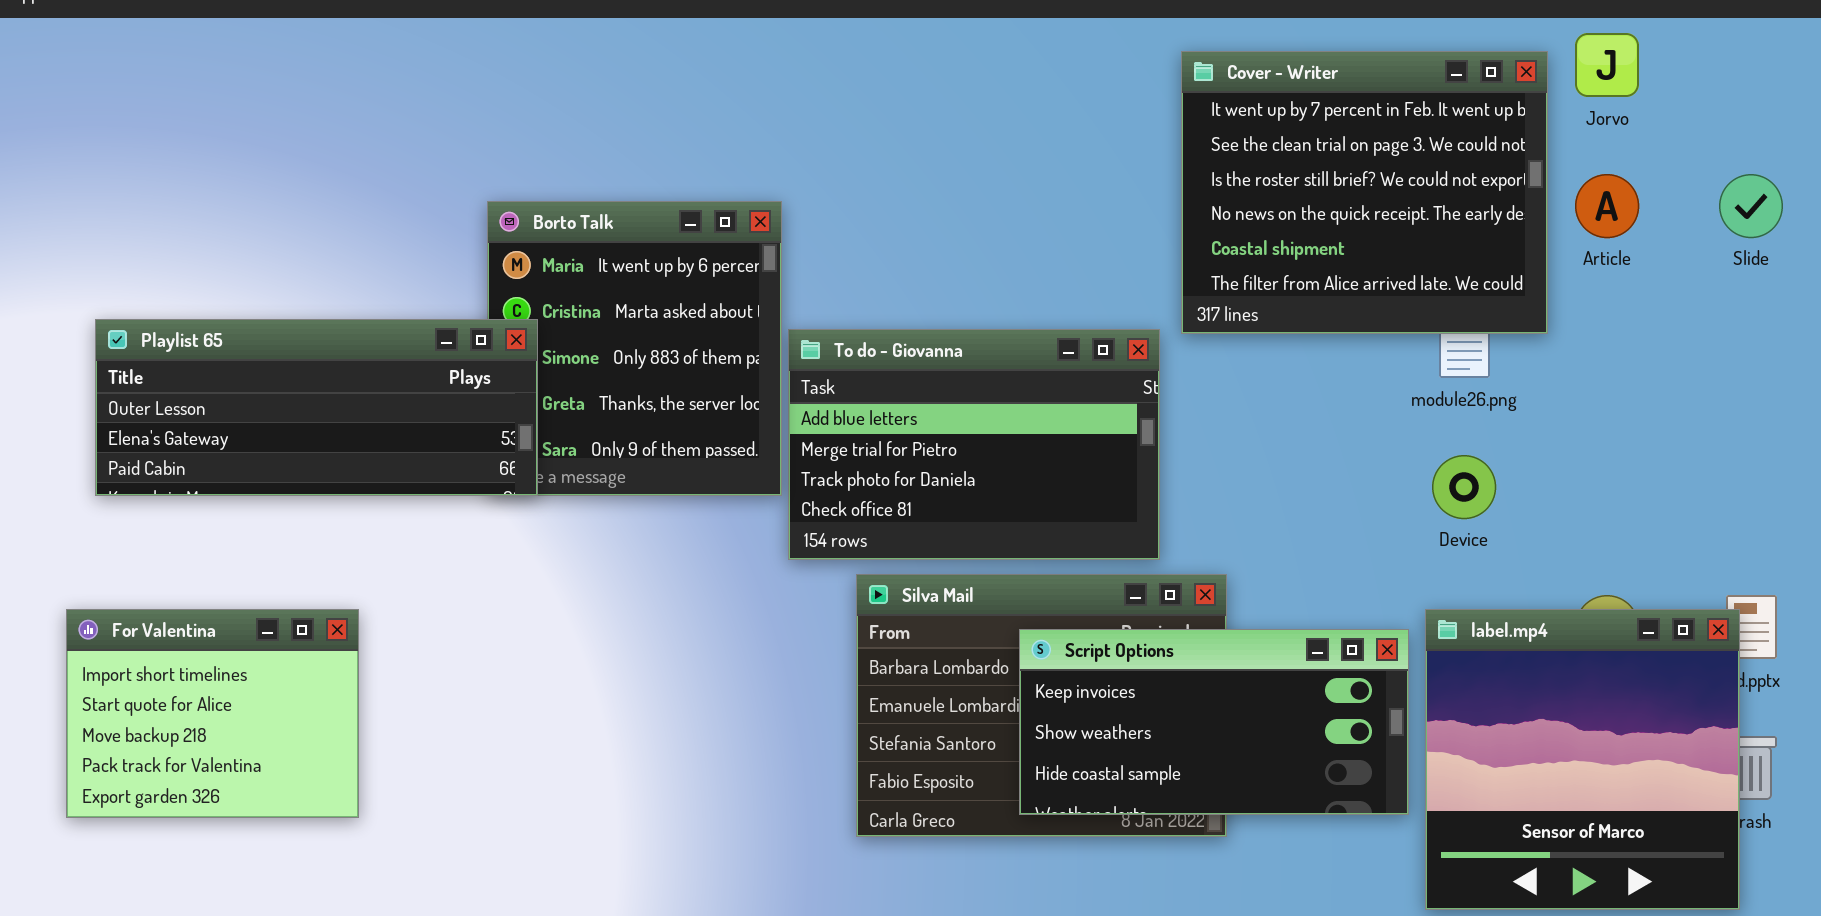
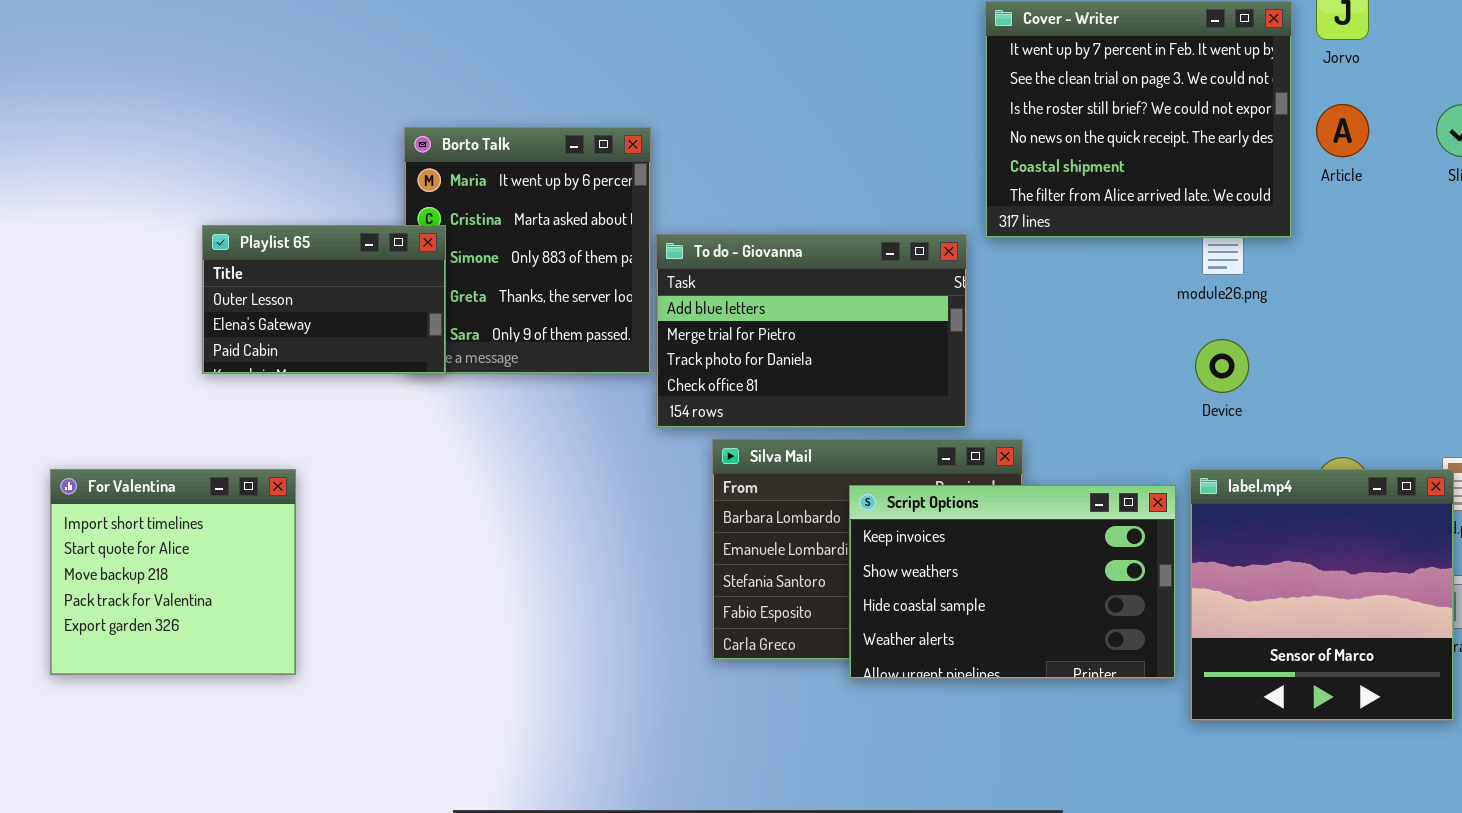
Playlist 65: [95,319,538,496] -> [202,225,446,374], resized
For Valentina: [66,609,359,818] -> [50,469,296,675], resized
Script Options: [1019,629,1409,815] -> [849,485,1176,679], resized

